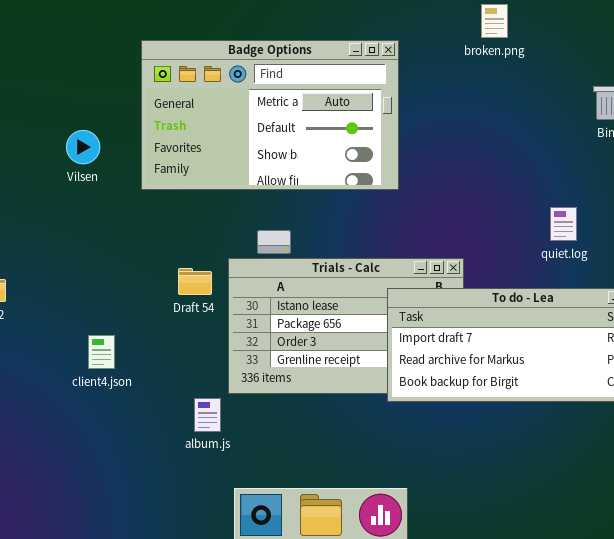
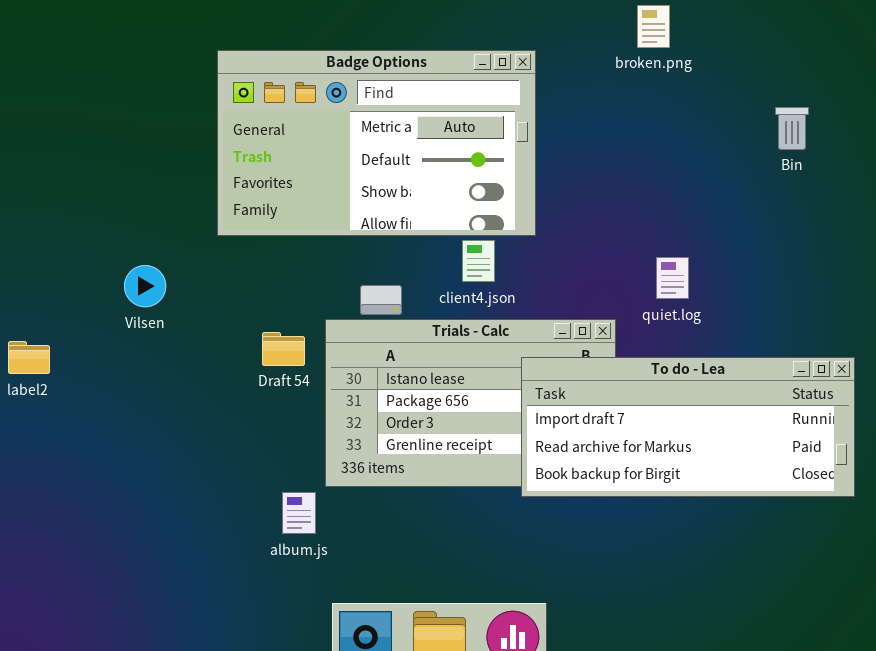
Vilsen: [66,130,100,164] -> [124,265,166,307], moved
quiet.log: [550,207,577,241] -> [656,257,689,299], moved
client4.json: [88,335,115,369] -> [462,240,495,282], moved

